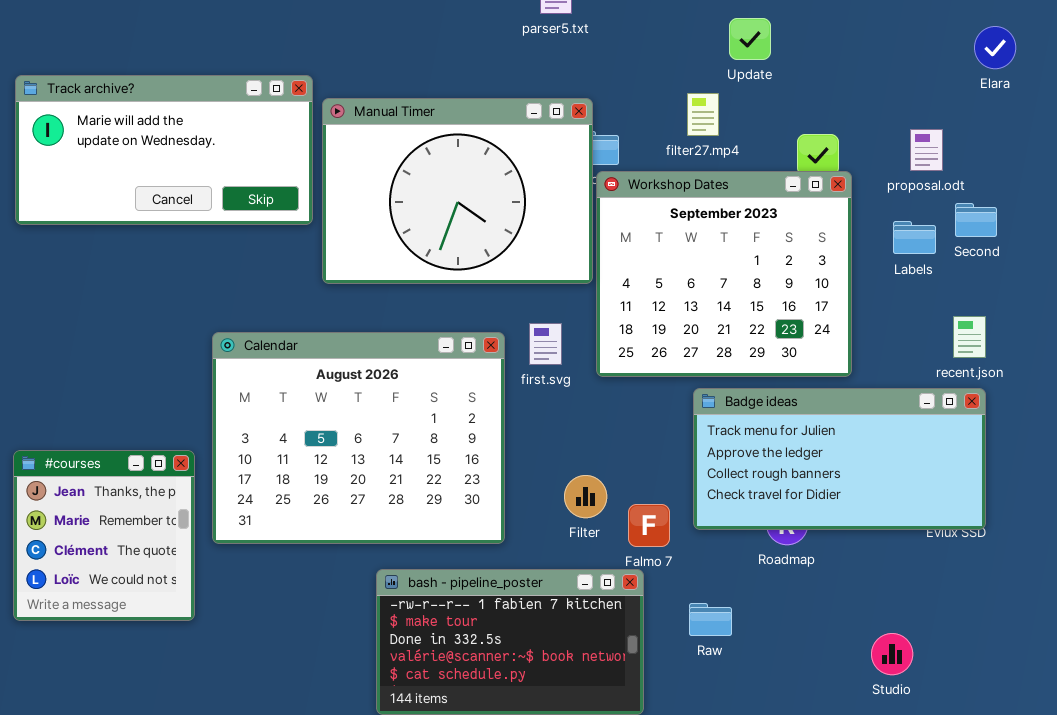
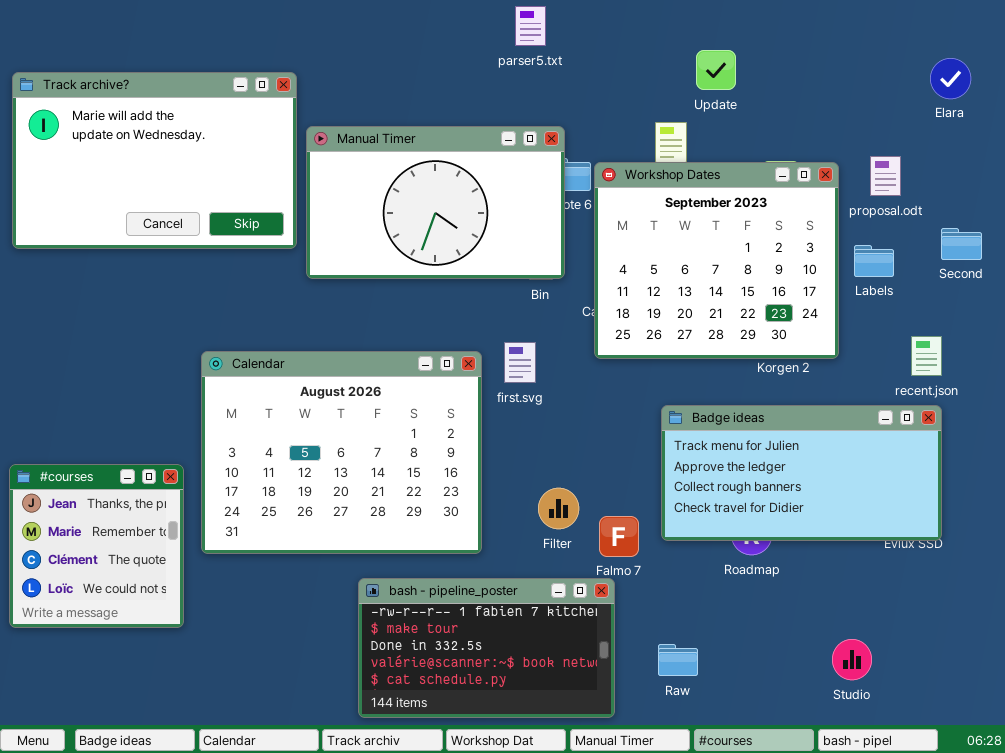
Track archive?: [15,75,313,225] -> [12,72,297,249], resized
Manual Timer: [322,98,593,284] -> [306,126,565,279], resized
Workshop Dates: [596,171,852,377] -> [594,162,839,359], moved
Second: [955,203,997,237] -> [941,228,982,260], moved
Raw: [689,603,732,636] -> [658,644,698,676], moved

